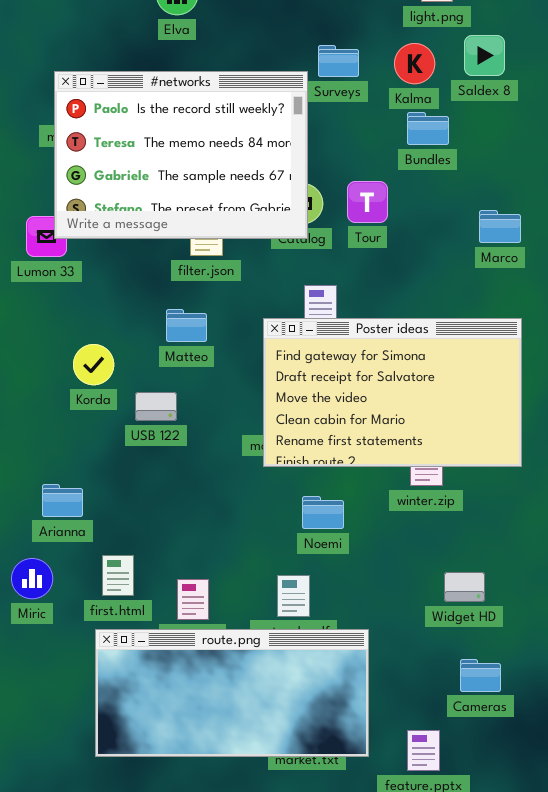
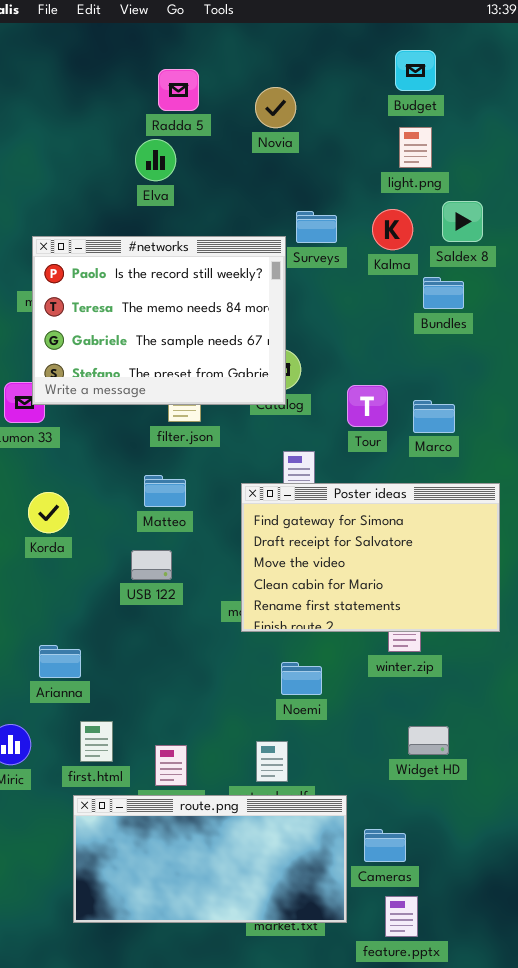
Bundles: [407,112,449,145] -> [423,277,464,309], moved
Tour: [347,181,388,223] -> [347,385,388,427], moved
Marco: [479,210,521,243] -> [413,400,455,433], moved
Korda: [73,344,114,385] -> [28,492,69,533], moved
USB 122: [135,392,177,421] -> [131,550,172,580], moved
Arianna: [42,484,83,517] -> [39,645,81,678], moved
Widget HD: [444,572,485,602] -> [408,726,449,755], moved
Cameras: [460,659,501,692] -> [364,829,406,862], moved

